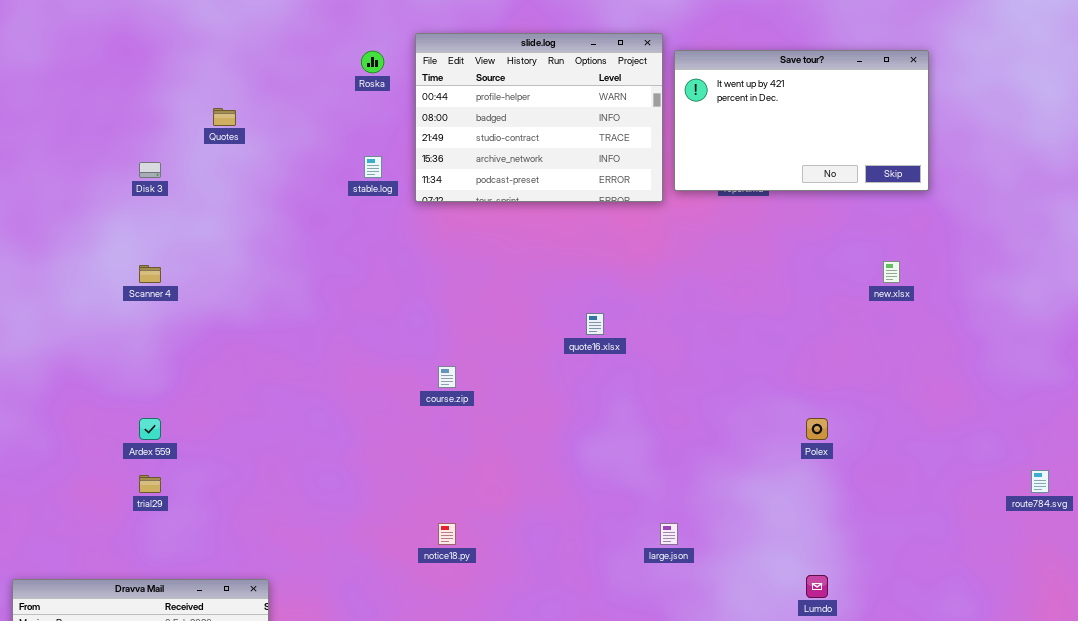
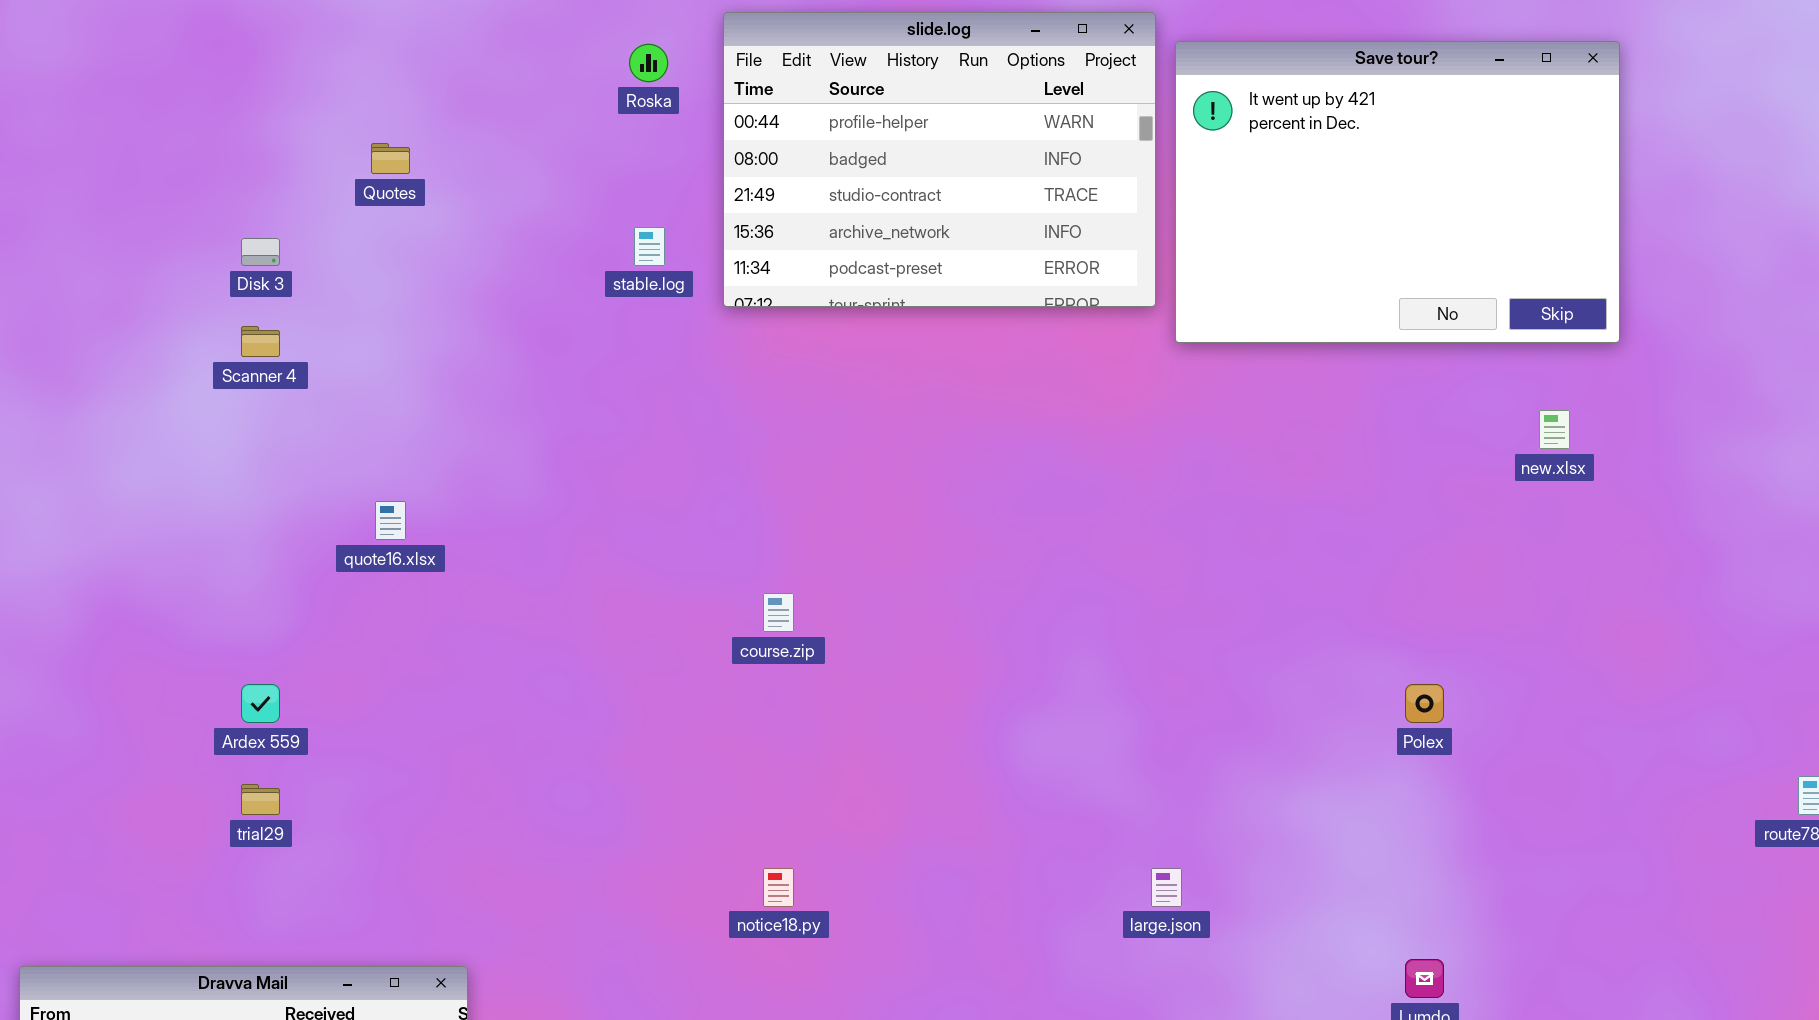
Save tour?: [674,50,929,191] -> [1175,41,1620,343], resized
Scanner 4: [139,265,161,283] -> [241,326,280,357], moved
quote16.xlsx: [586,313,604,335] -> [375,501,406,540], moved

